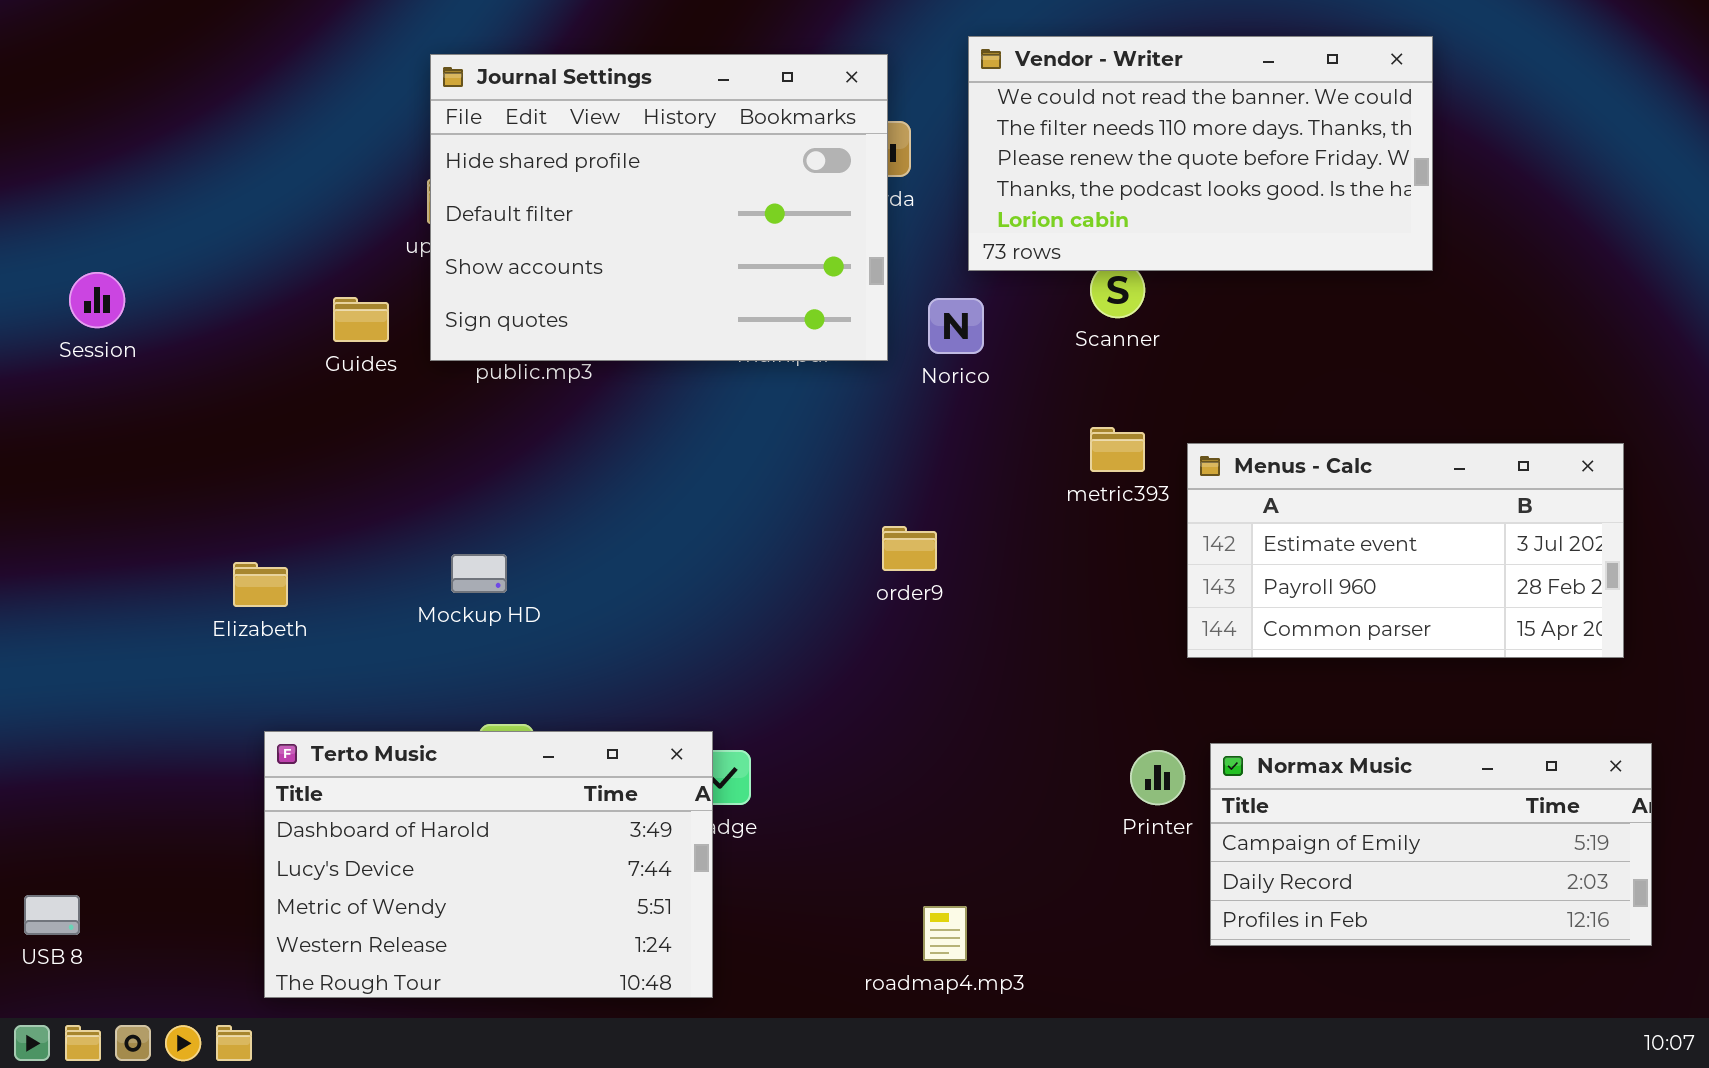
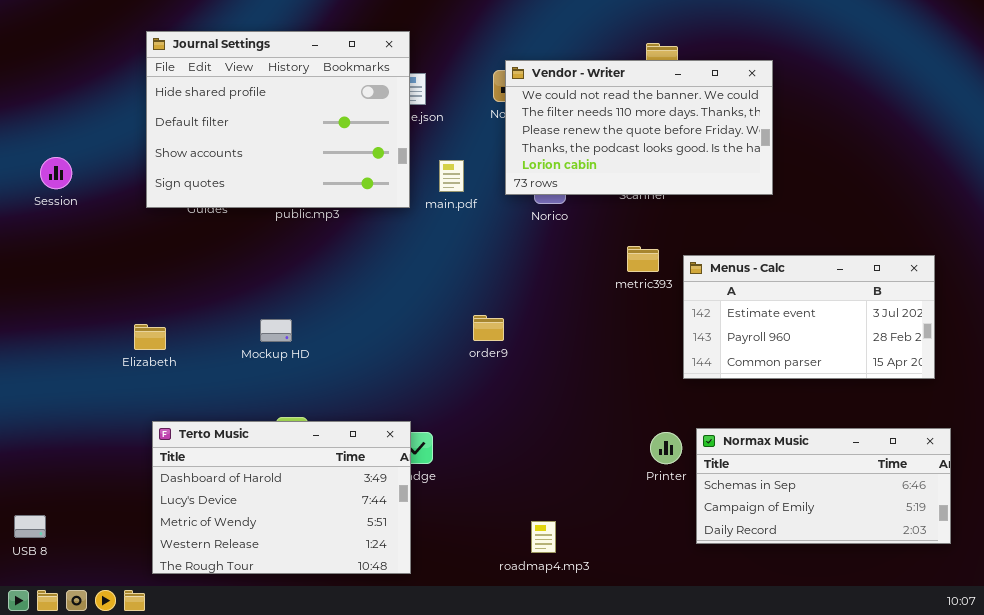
Vendor - Writer: [968,36,1433,271] -> [505,60,773,195], moved
Journal Settings: [430,54,888,361] -> [146,31,410,208], moved
order9: [882,526,937,571] -> [473,315,504,341], moved
Normax Music: [1210,743,1652,946] -> [696,428,951,544], scrolled up 1 row

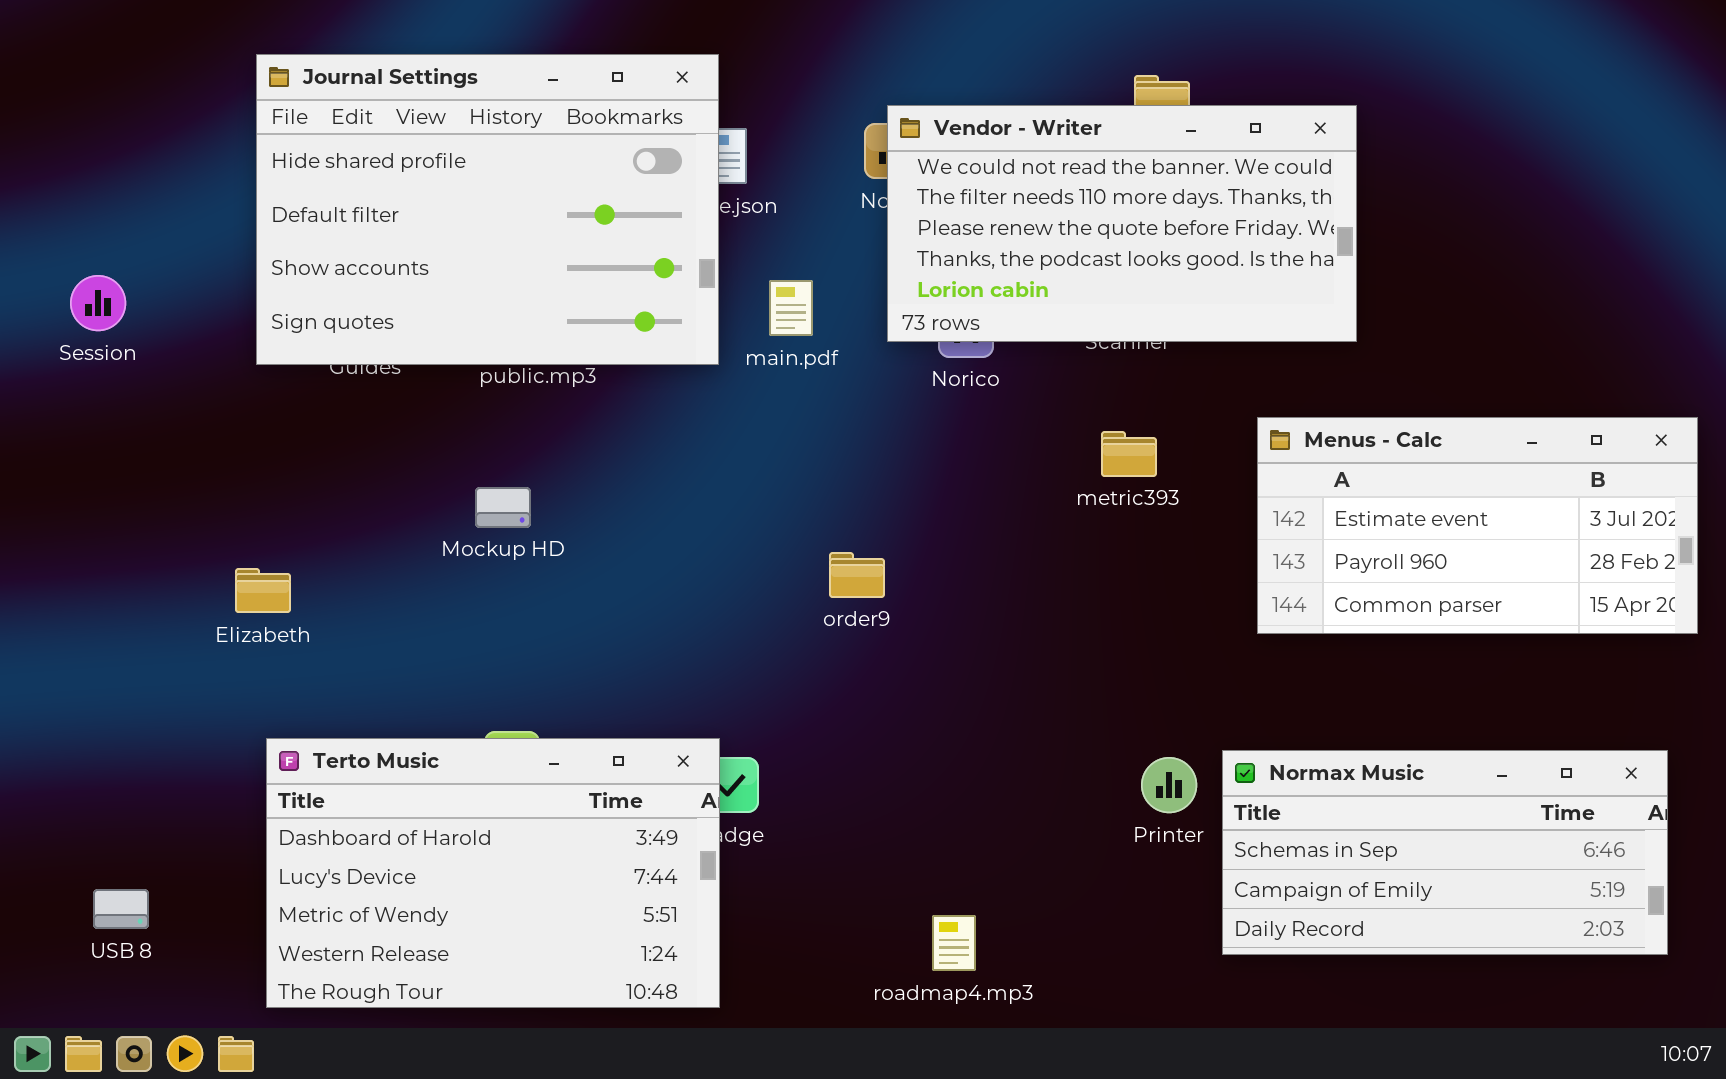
Menus - Calc: [683,255,935,379] -> [1257,417,1698,634], moved
Mockup HD: [260,319,292,342] -> [475,487,531,528], moved
USB 8: [14,515,46,538] -> [93,889,149,929], moved

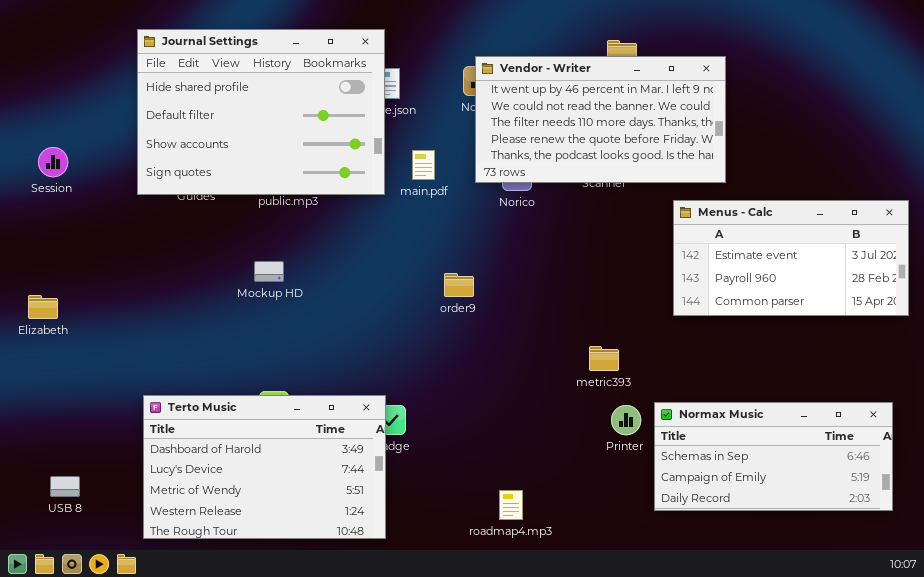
Vendor - Writer: [887,105,1357,342] -> [475,56,726,183], scrolled up 1 row
Menus - Calc: [1257,417,1698,634] -> [673,200,909,316], moved
metric393: [1101,431,1157,477] -> [589,346,619,371], moved
order9: [829,552,885,598] -> [444,273,474,297], moved
Elizabeth: [235,568,291,613] -> [28,295,58,319], moved

